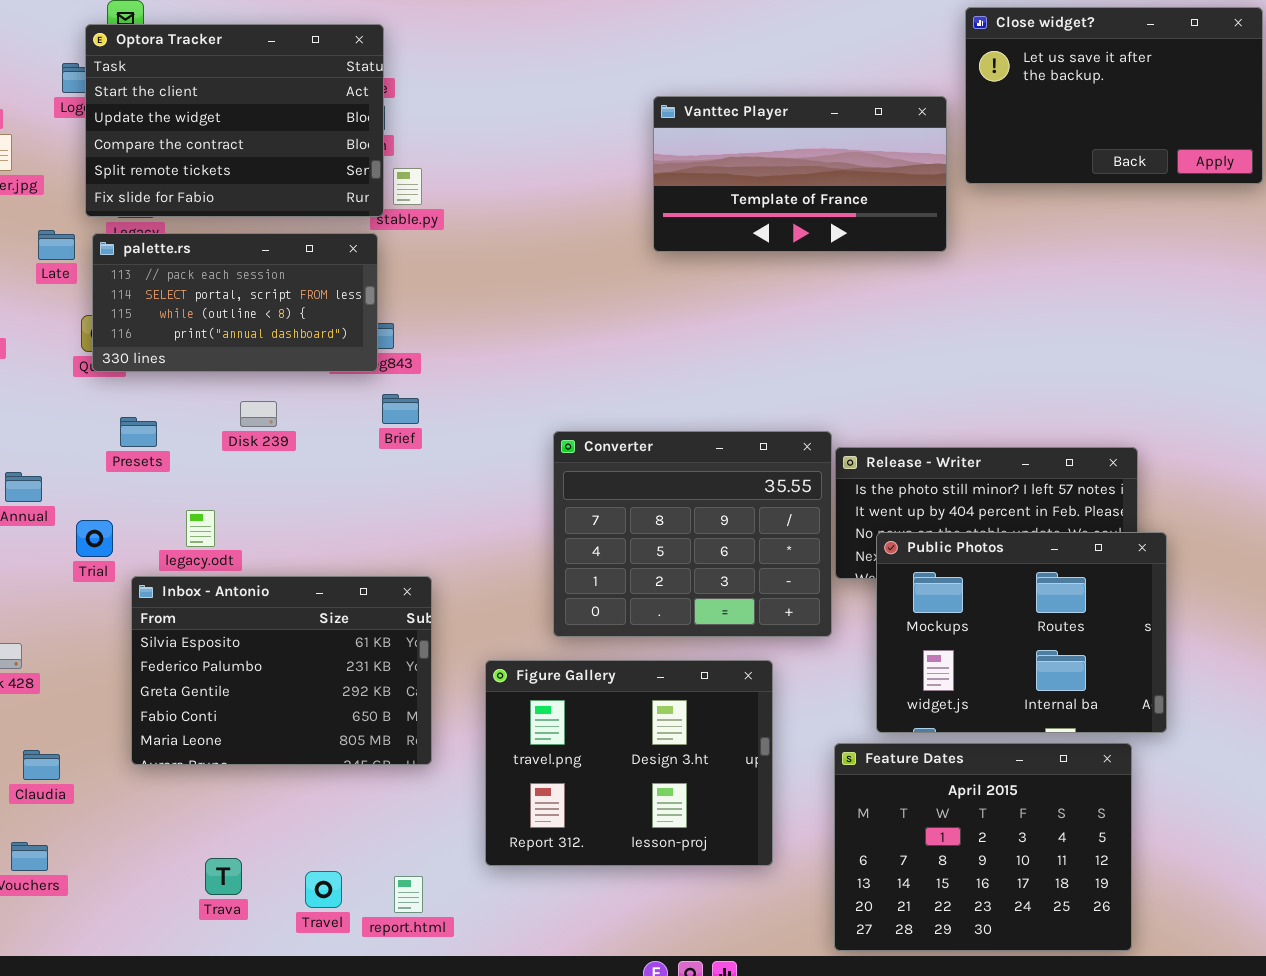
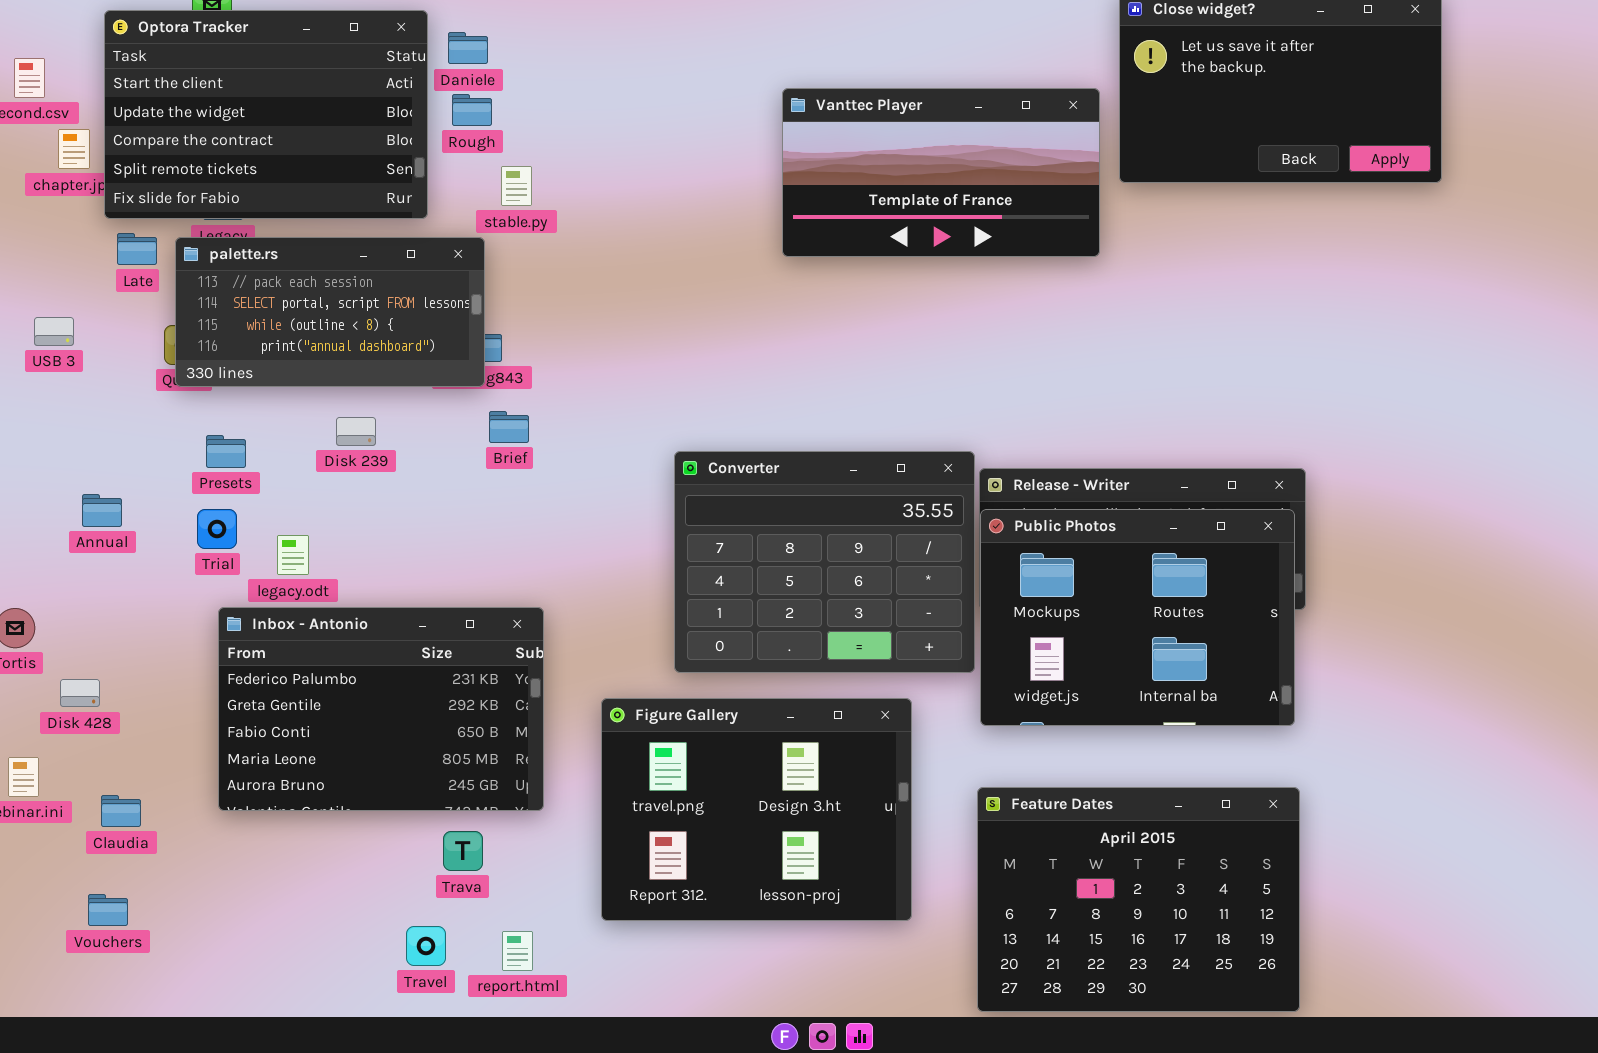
Optora Tracker: [85,24,384,217] -> [104,10,428,219], moved
Trial: [76,520,113,557] -> [197,509,237,549], moved
Public Photos: [876,532,1167,733] -> [980,509,1295,726], moved
Inbox - Antonio: [131,576,432,765] -> [218,607,544,811], scrolled down 1 row
Trava: [205,858,242,895] -> [443,831,483,871], moved

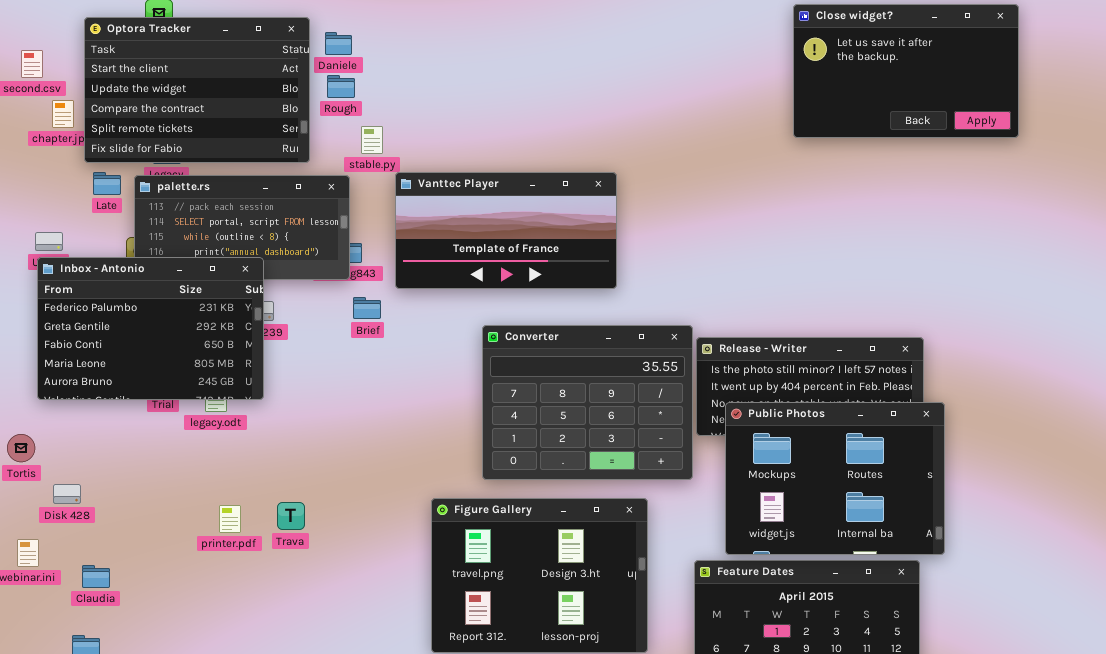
Vanttec Player: [782,88,1100,257] -> [395,172,617,289], moved
Public Photos: [980,509,1295,726] -> [725,402,945,555], moved
Inbox - Antonio: [218,607,544,811] -> [37,257,264,400], moved
Trava: [443,831,483,871] -> [277,502,305,530], moved

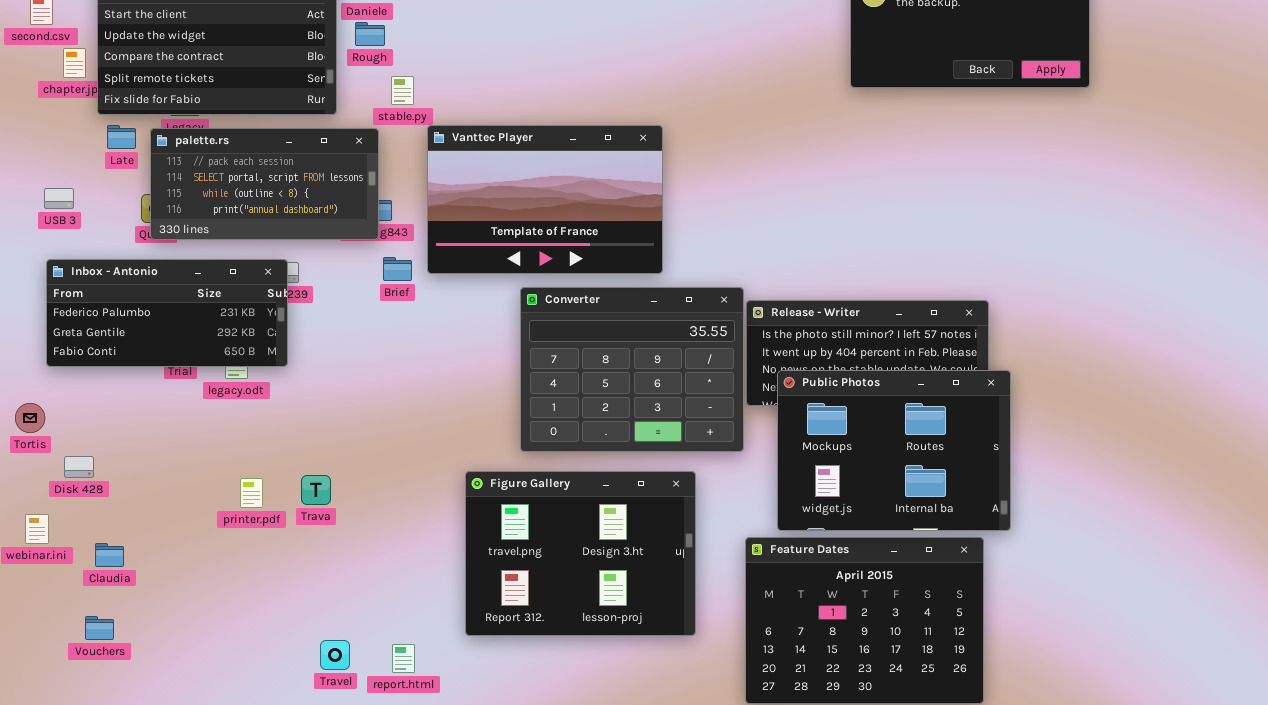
Vanttec Player: [395,172,617,289] -> [427,125,663,274], resized
Inbox - Antonio: [37,257,264,400] -> [46,259,288,367], resized

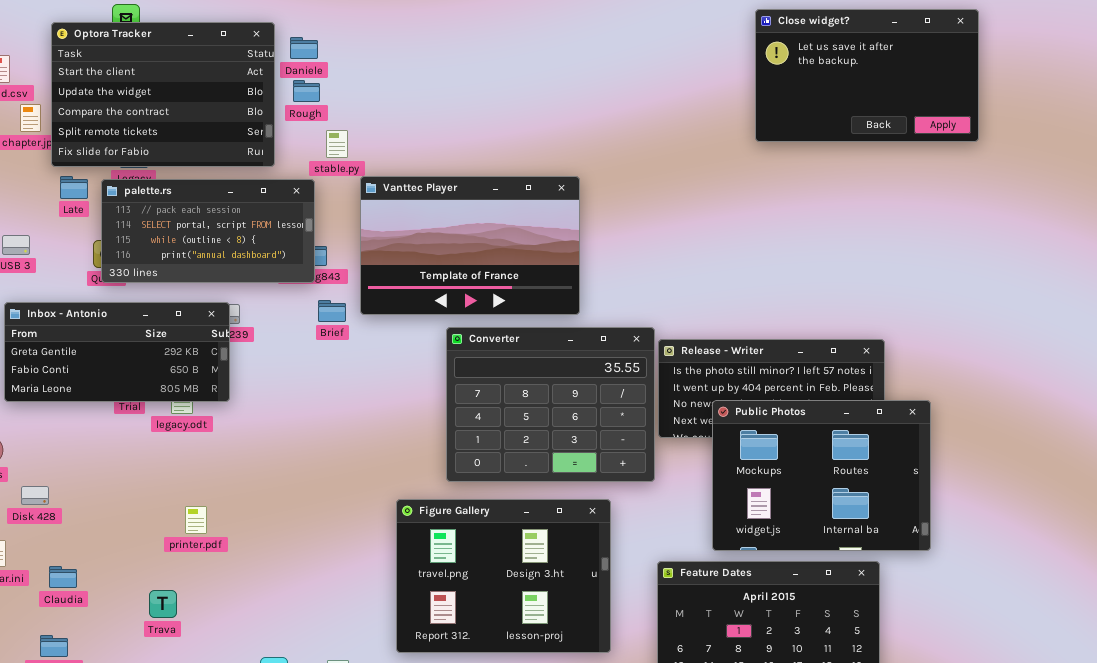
Inbox - Antonio: [46,259,288,367] -> [4,302,230,402], scrolled down 1 row
Public Photos: [777,370,1011,531] -> [712,400,931,551], moved
Trava: [301,475,331,505] -> [149,590,177,618], moved

